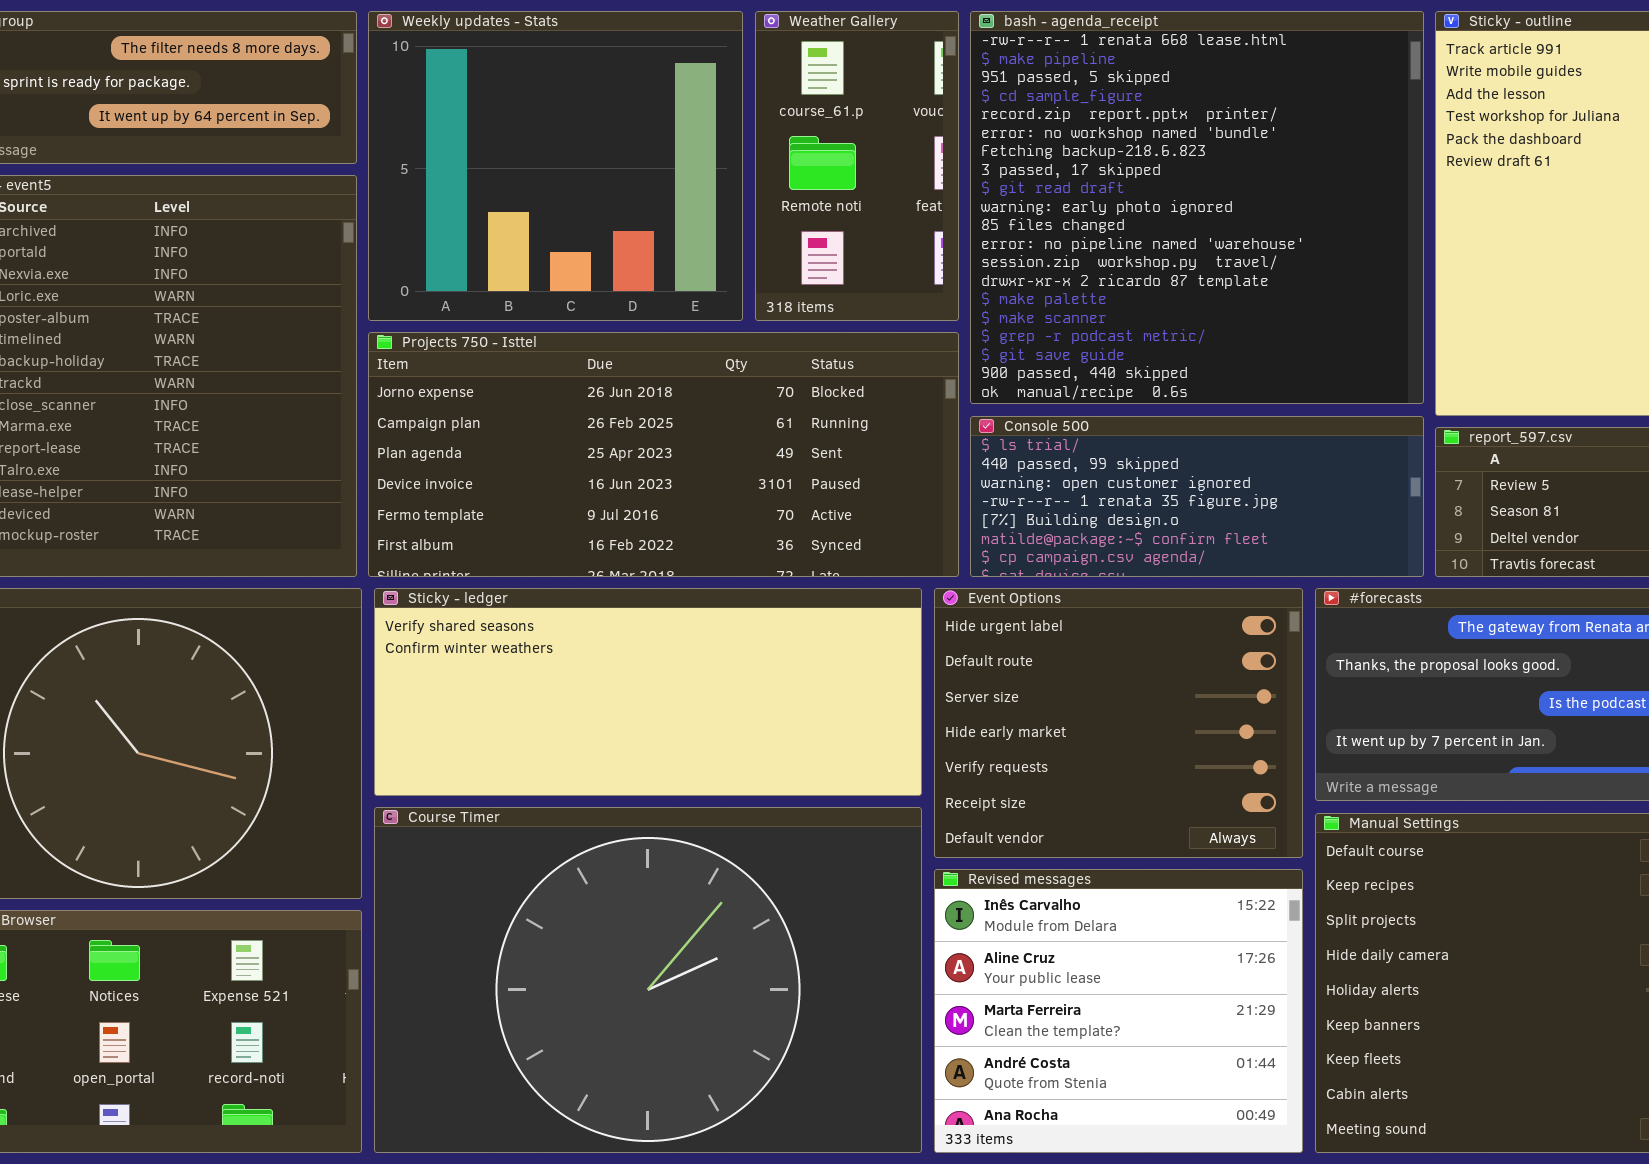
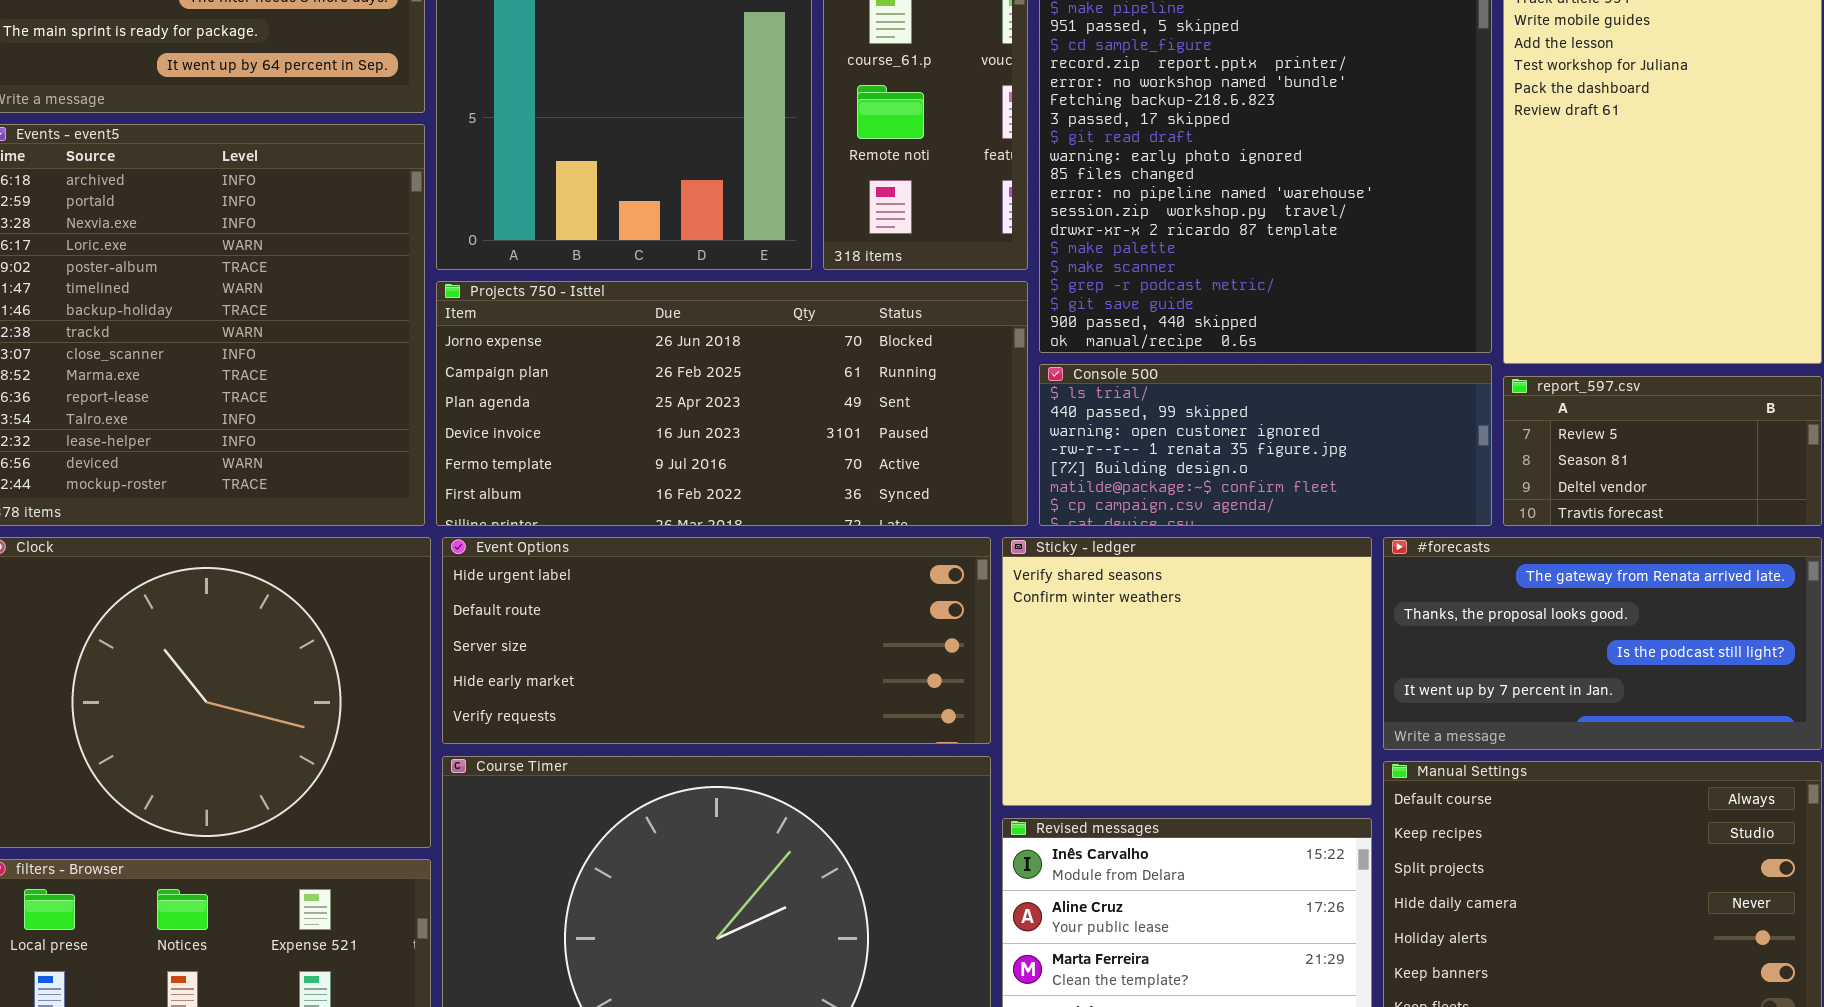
Sticky - ledger: [374,588,922,796] -> [1002,537,1372,806], moved, resized
Event Options: [934,588,1303,858] -> [442,537,991,744], moved, resized

